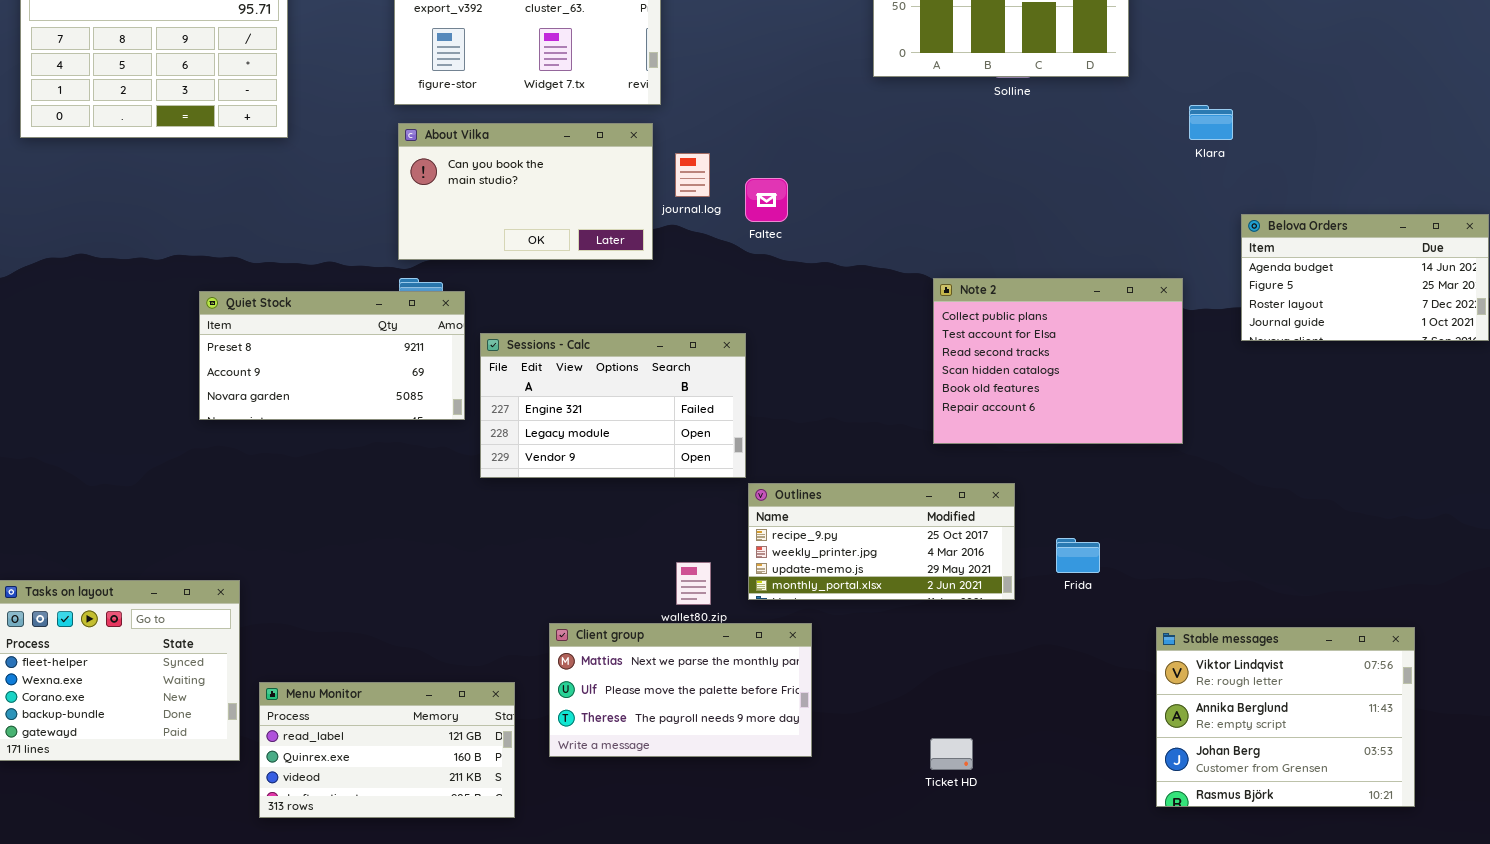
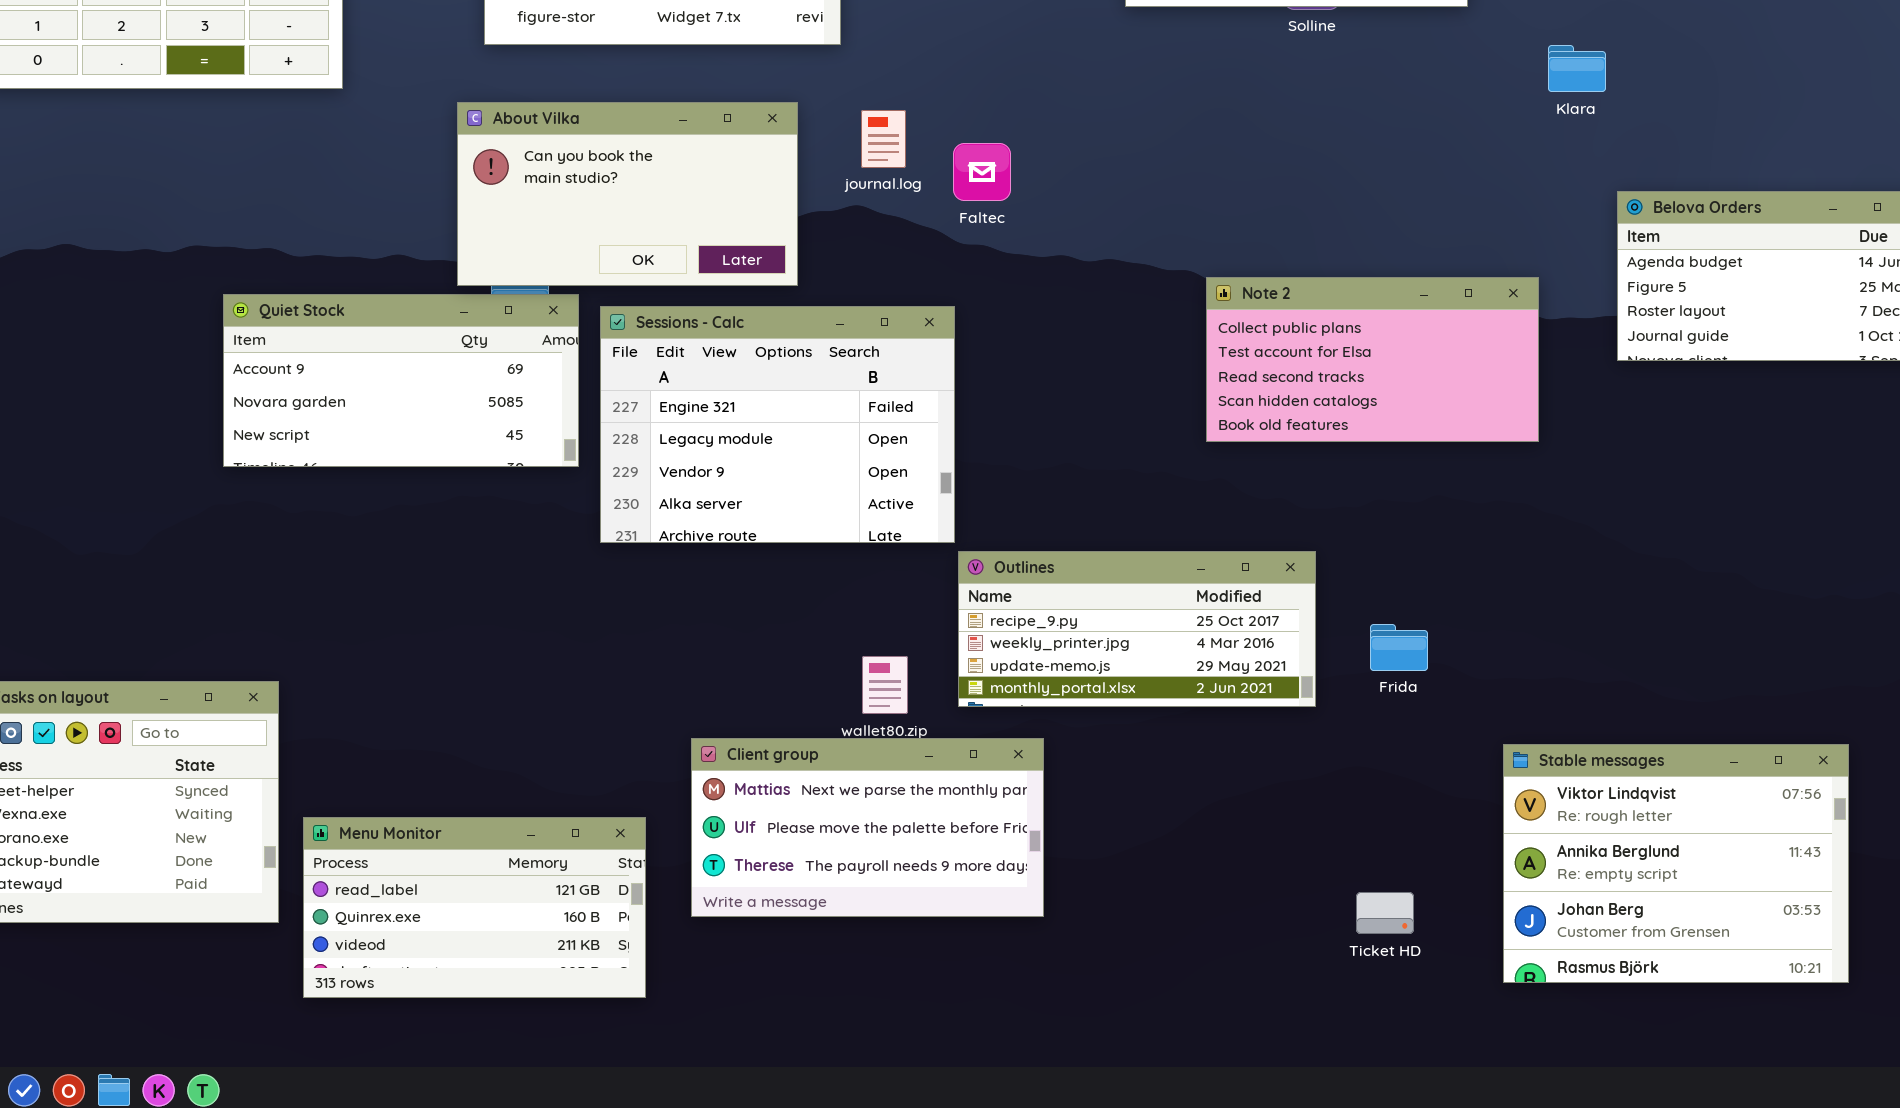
About Vilka: [398,123,653,260] -> [457,102,798,286], moved
Note 2: [933,278,1183,444] -> [1206,277,1539,442], resized
Quiet Stock: [199,291,465,420] -> [223,294,579,467], scrolled down 1 row
Sessions - Calc: [480,333,746,478] -> [600,306,955,543], resized
Ticket HD: [930,738,973,770] -> [1356,892,1414,934], moved

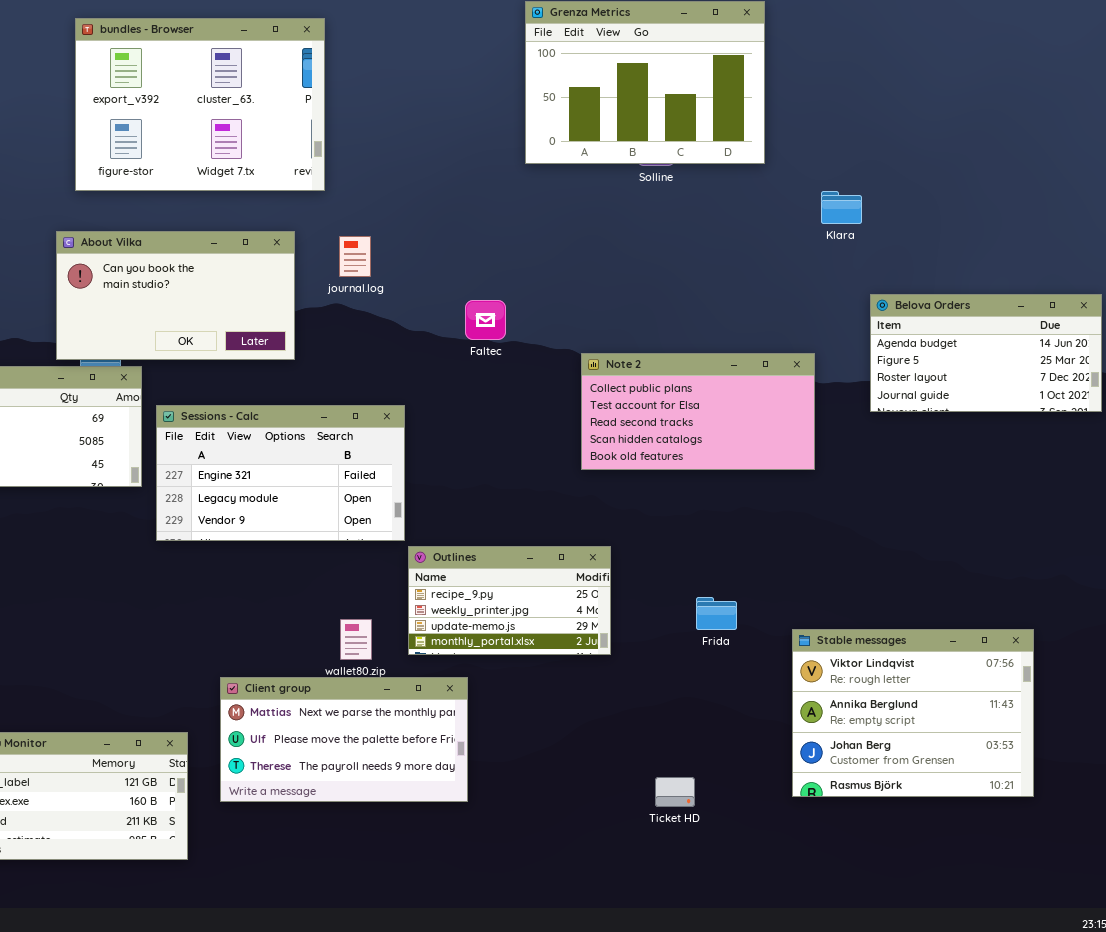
Faltec: [953,143,1011,201] -> [465,300,506,340], moved
Sessions - Calc: [600,306,955,543] -> [156,405,405,541], resized
Outlines: [958,551,1316,707] -> [408,546,611,655], resized
Stable messages: [1503,744,1849,983] -> [792,629,1034,797], moved
Ticket HD: [1356,892,1414,934] -> [655,777,695,807], moved

